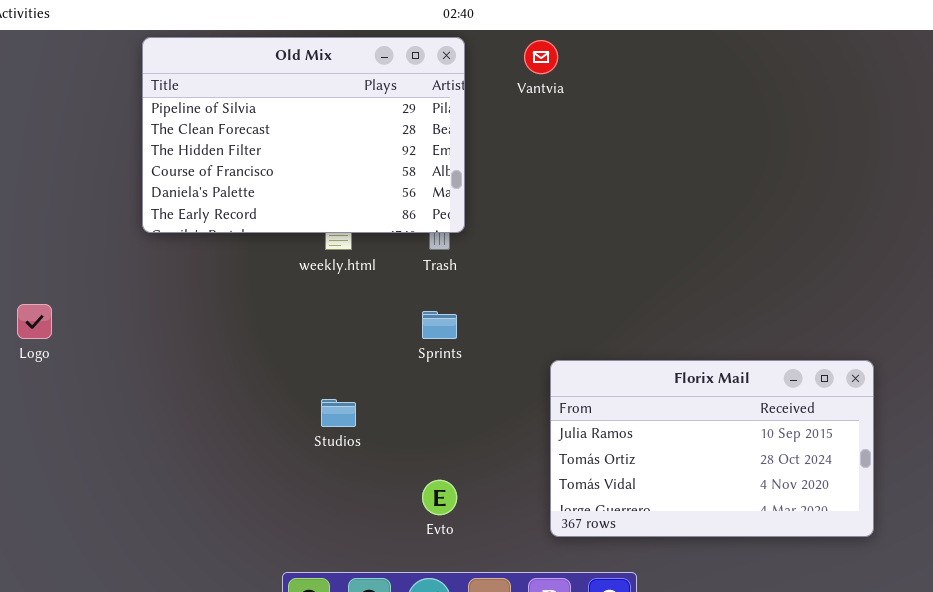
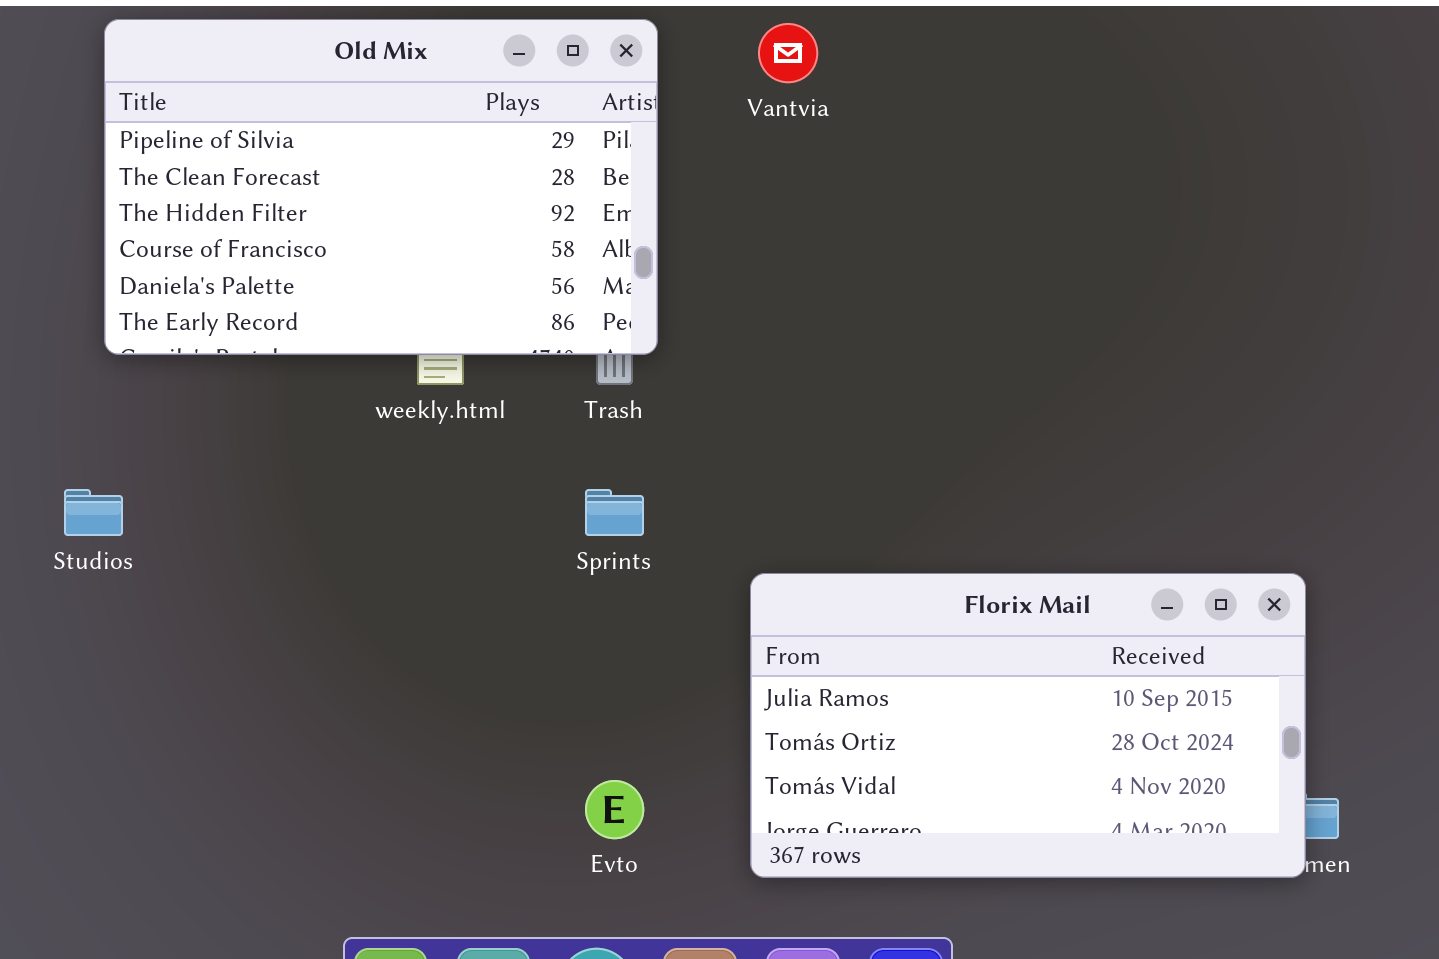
Florix Mail: [550,360,874,537] -> [750,573,1306,878], moved
Studios: [321,399,356,427] -> [64,489,123,536], moved

